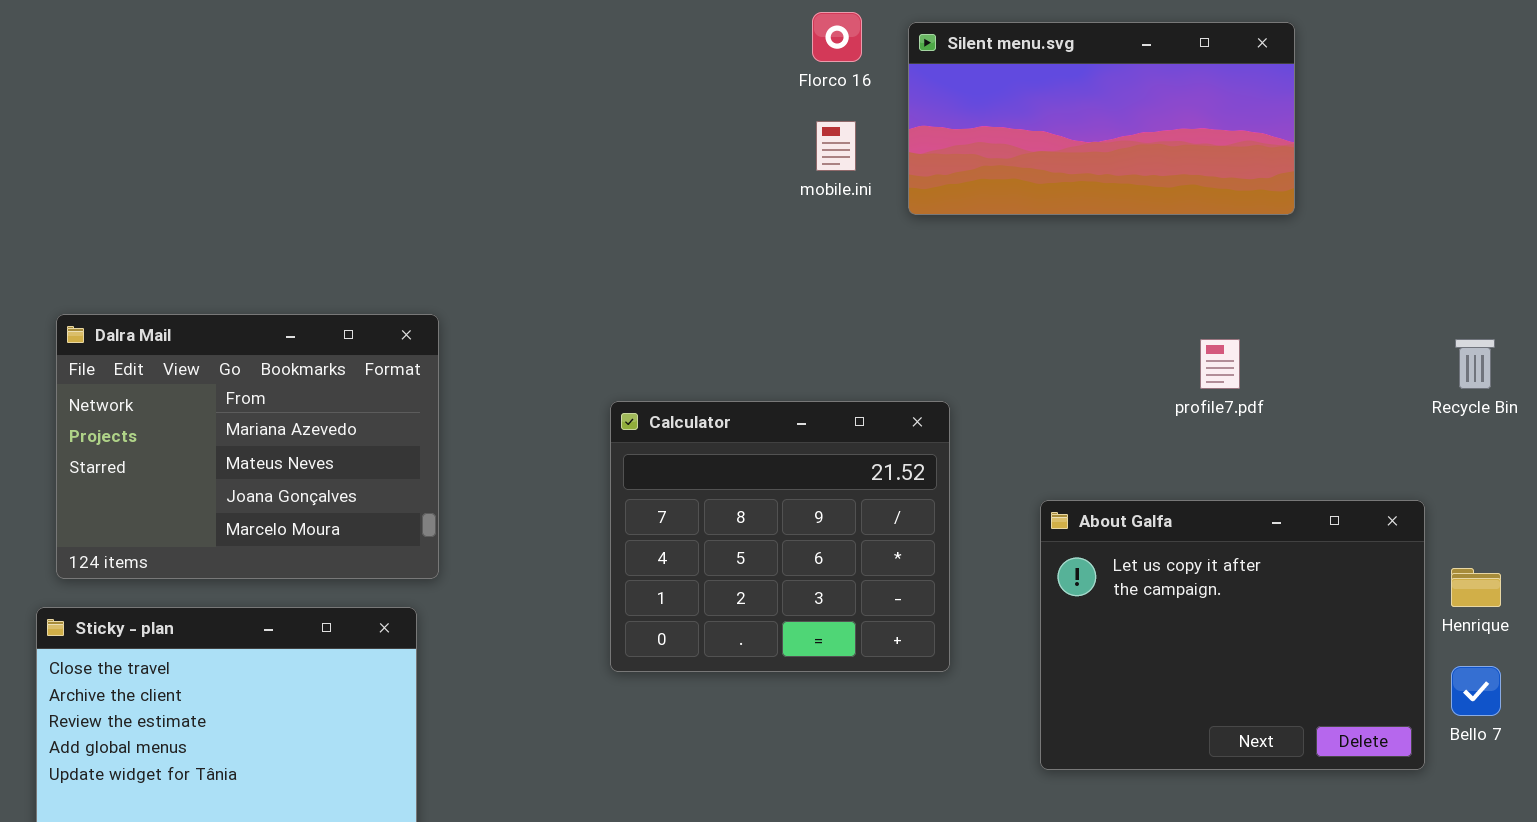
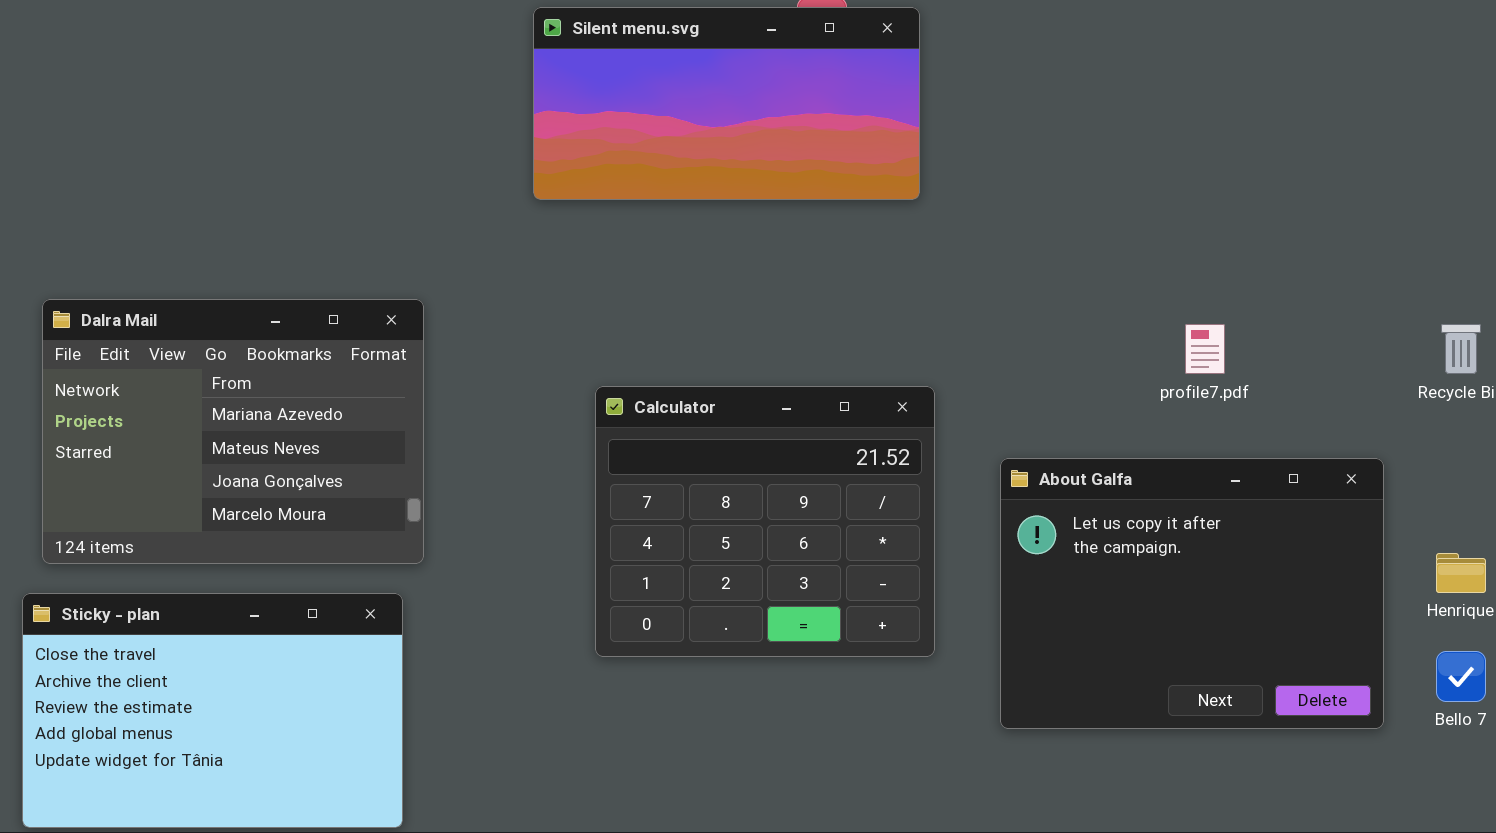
Silent menu.svg: [908,22,1295,215] -> [533,7,920,200], moved
About Galfa: [1040,500,1425,770] -> [1000,458,1384,729], moved

